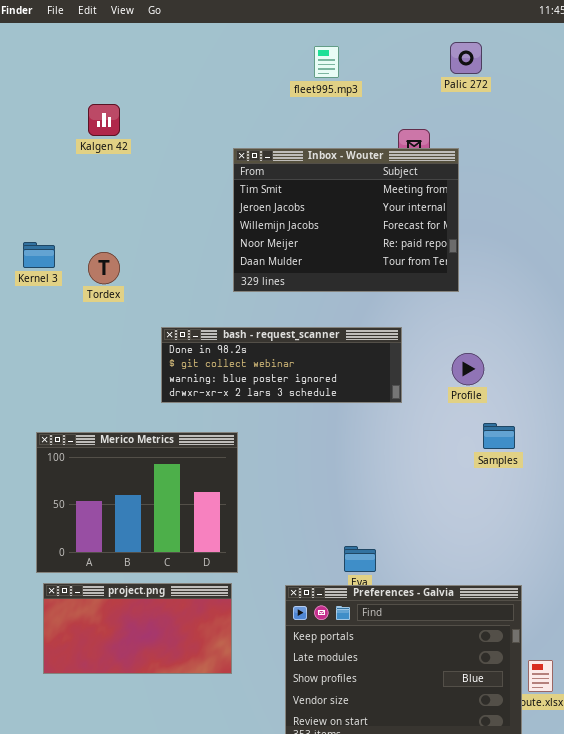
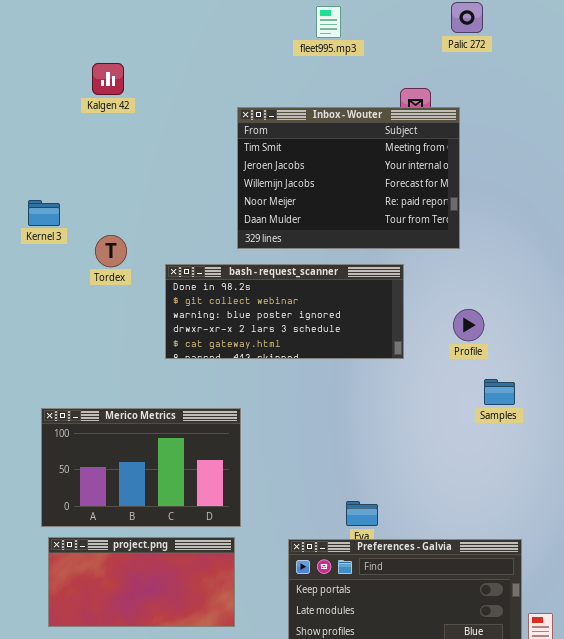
Tordex: [88,252,120,284] -> [95,235,127,267], moved
bash - request_scanner: [161,327,402,403] -> [165,264,404,359], resized
Merico Metrics: [36,432,238,573] -> [41,408,241,527], resized

